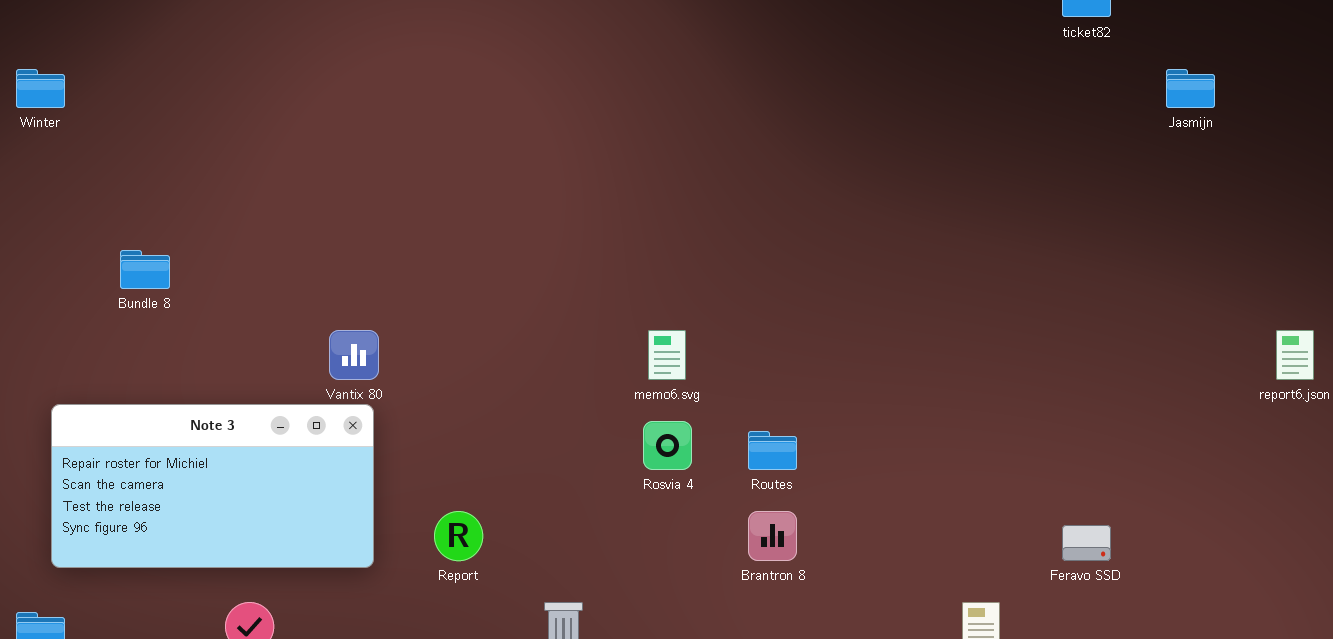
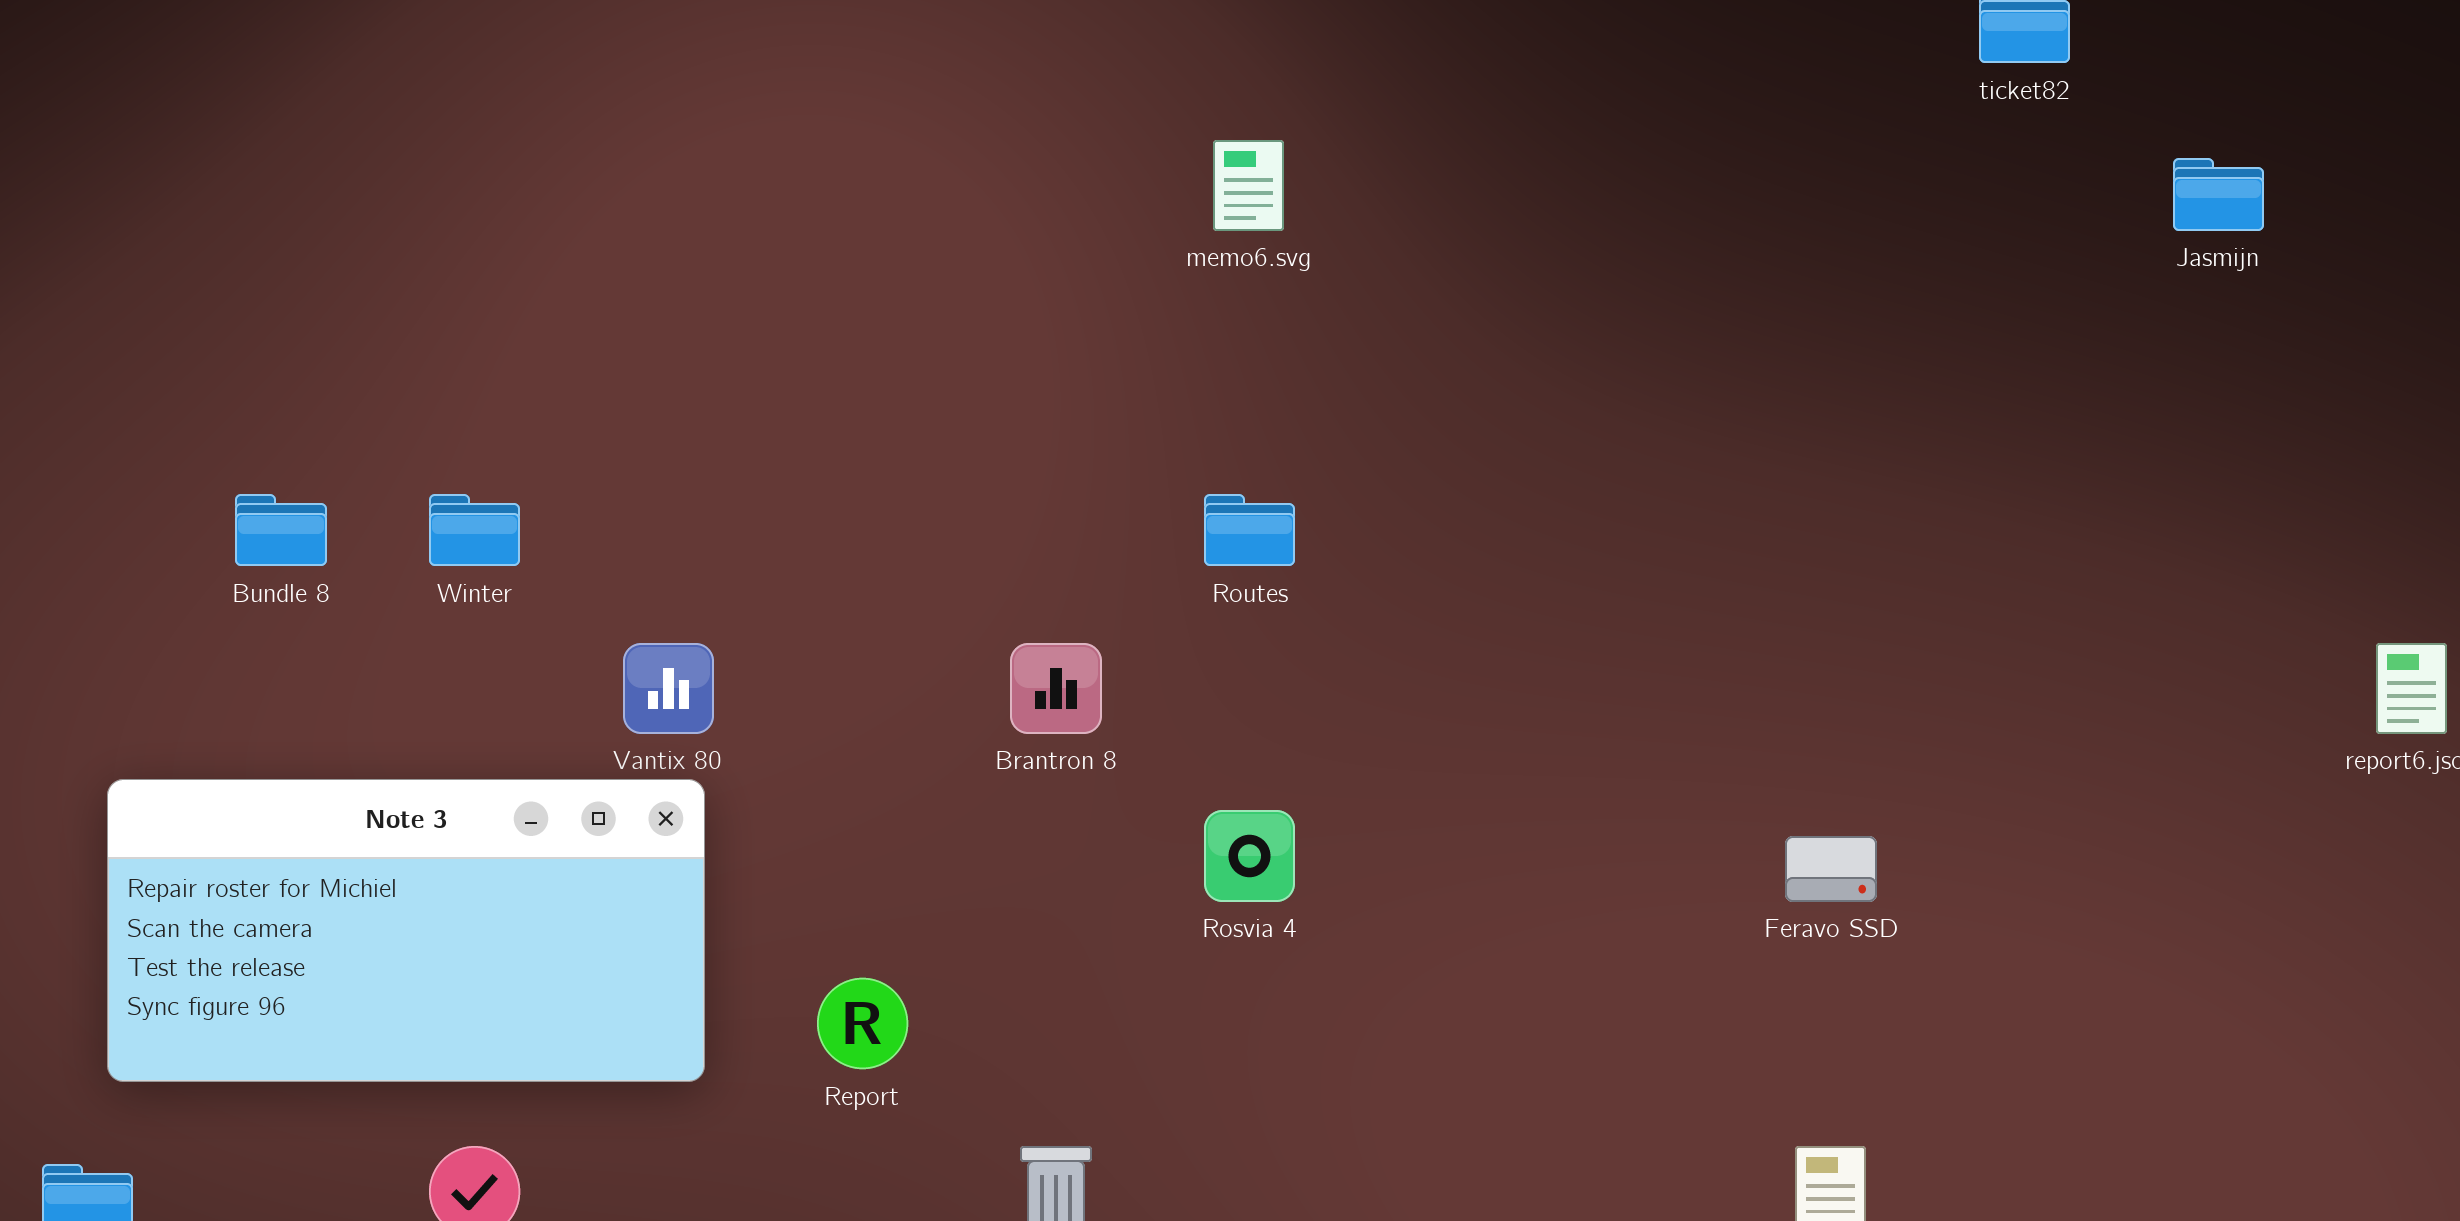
Winter: [16,69,65,108] -> [429,494,520,566], moved
memo6.svg: [648,330,686,380] -> [1213,140,1284,231], moved
Routes: [748,431,797,470] -> [1204,494,1295,566], moved
Brantron 8: [748,511,797,561] -> [1010,643,1102,734], moved
Feravo SSD: [1062,525,1111,561] -> [1785,836,1877,902], moved

